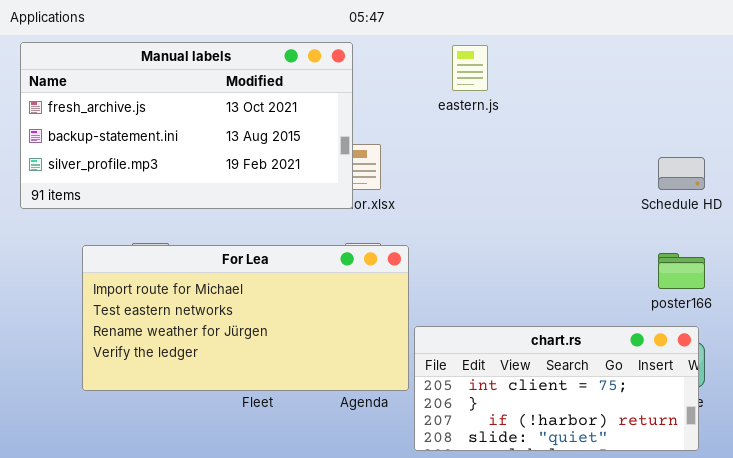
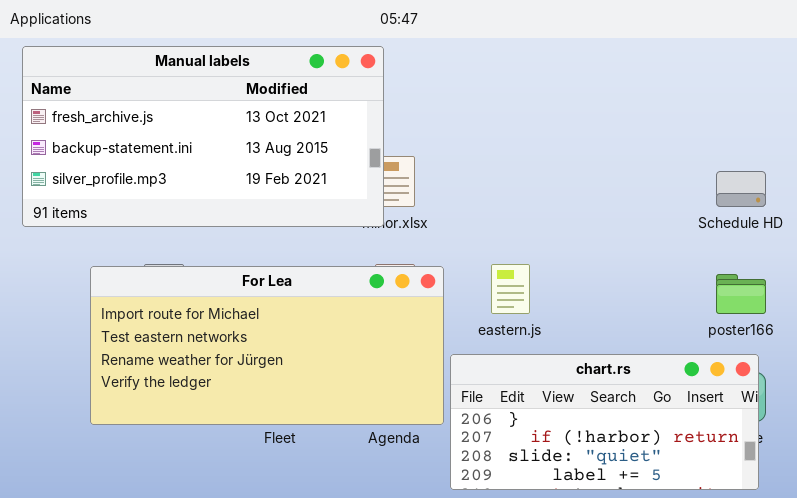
eastern.js: [452,45,488,91] -> [491,264,530,314], moved
chart.rs: [414,326,699,451] -> [450,354,759,490], scrolled down 1 row

